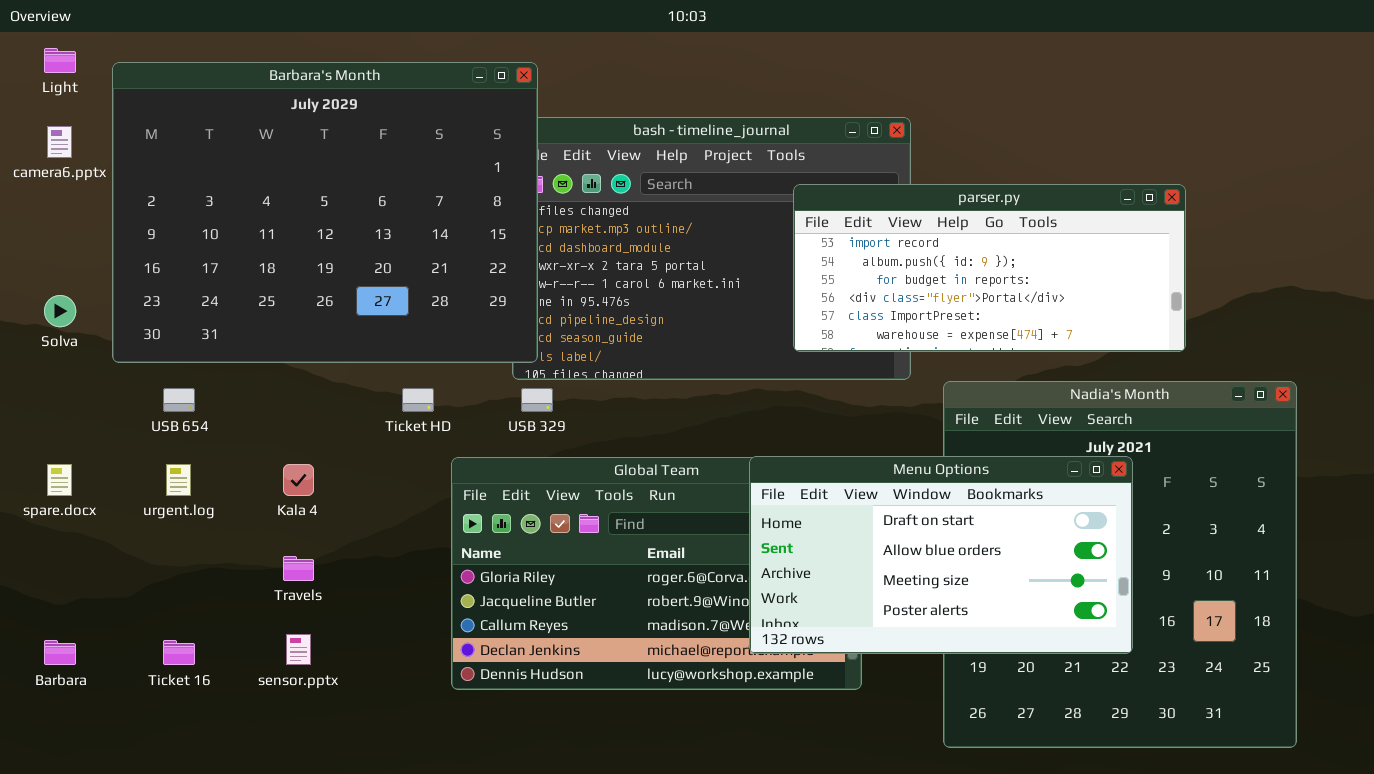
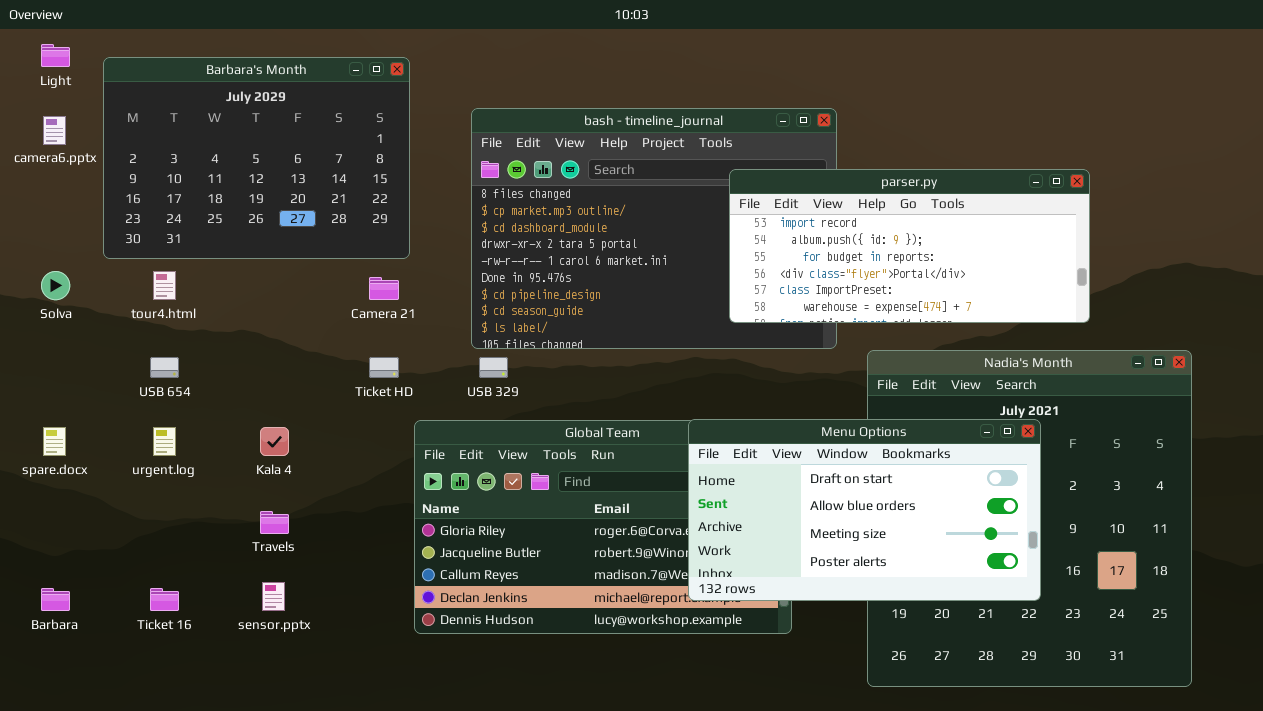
Barbara's Month: [112,62,538,363] -> [103,57,410,259], resized

